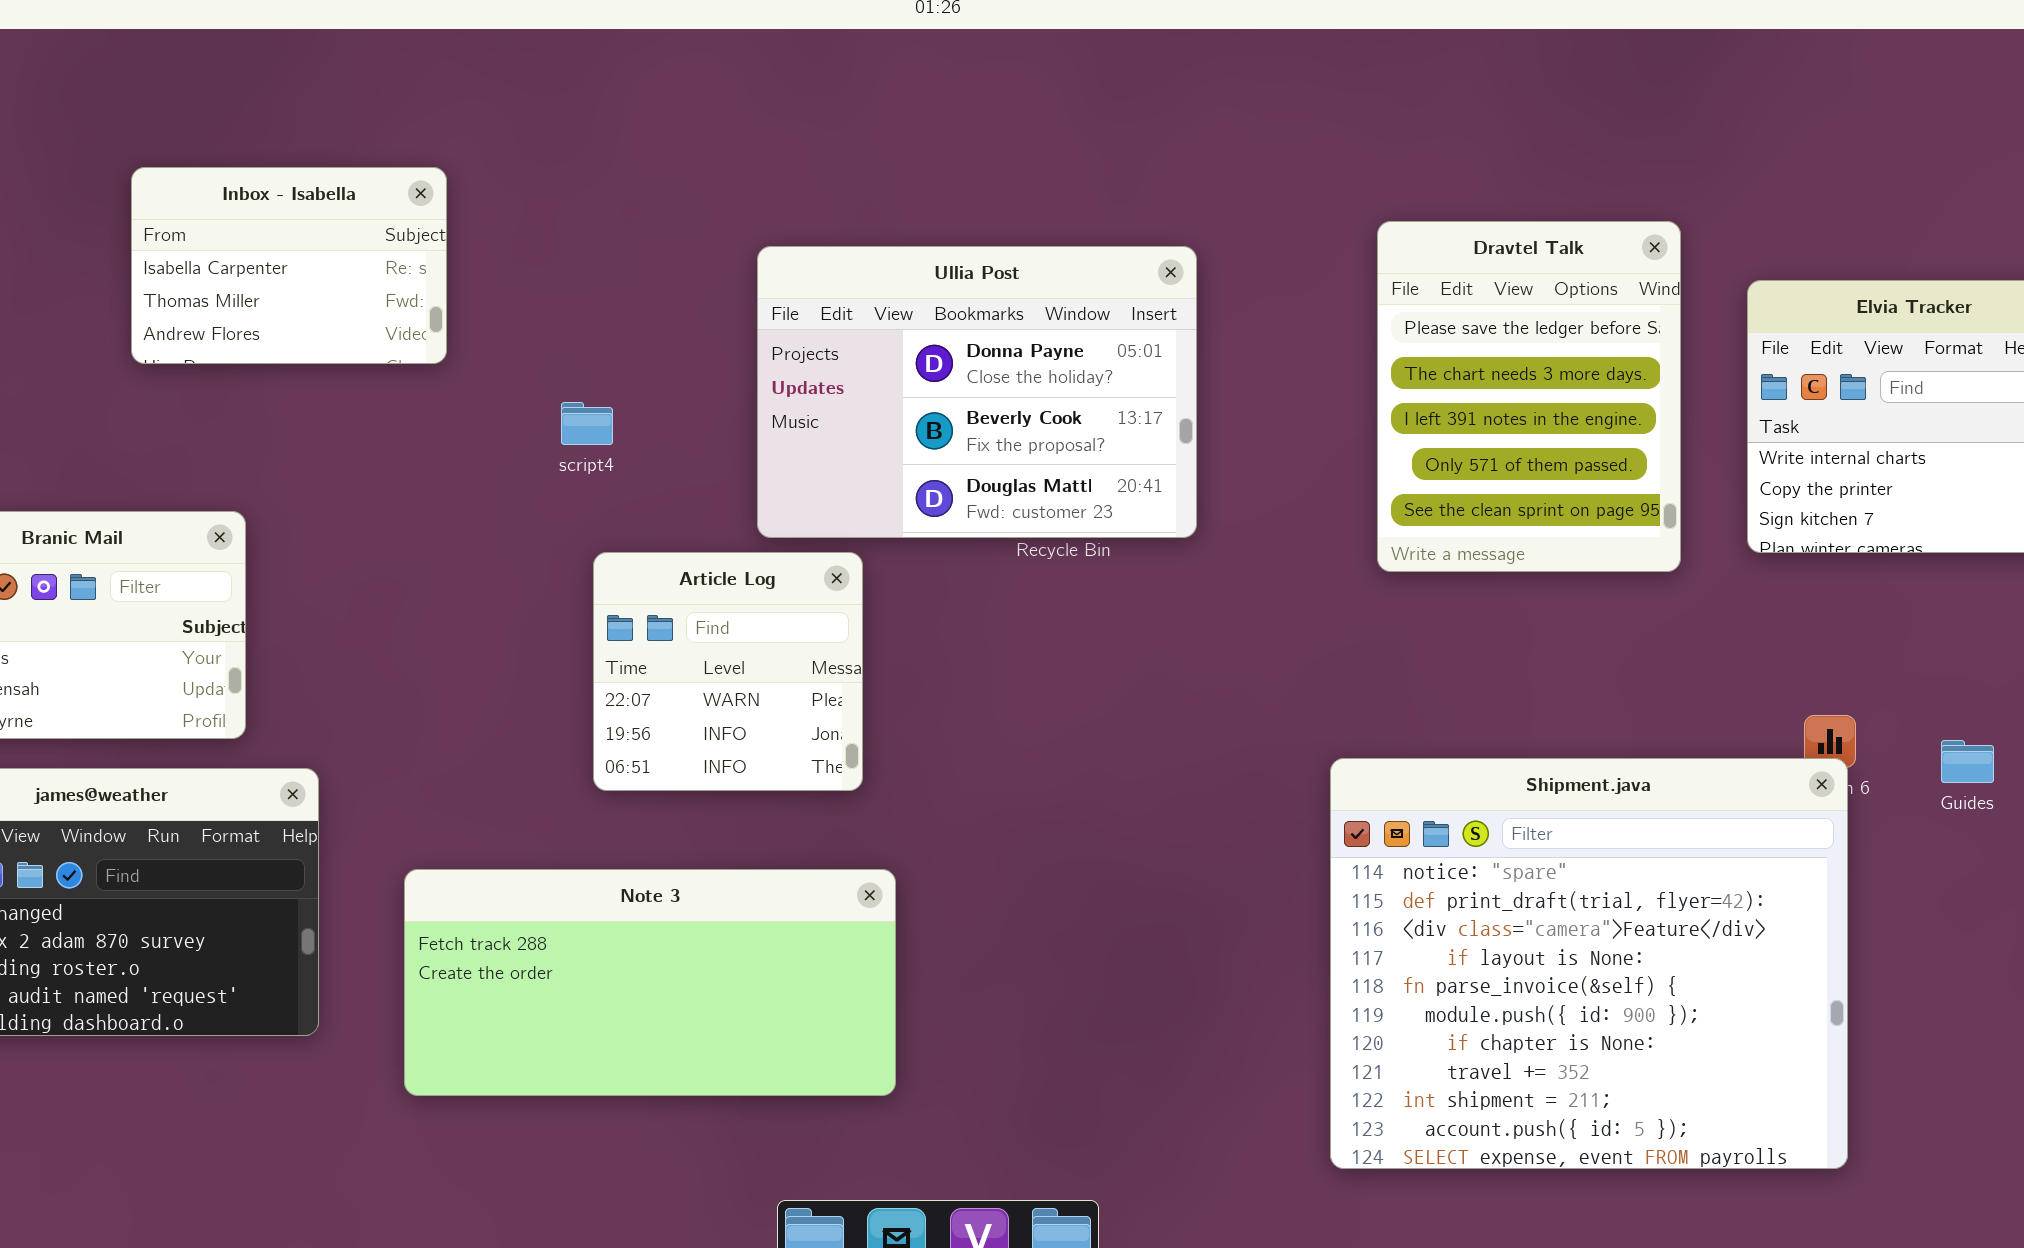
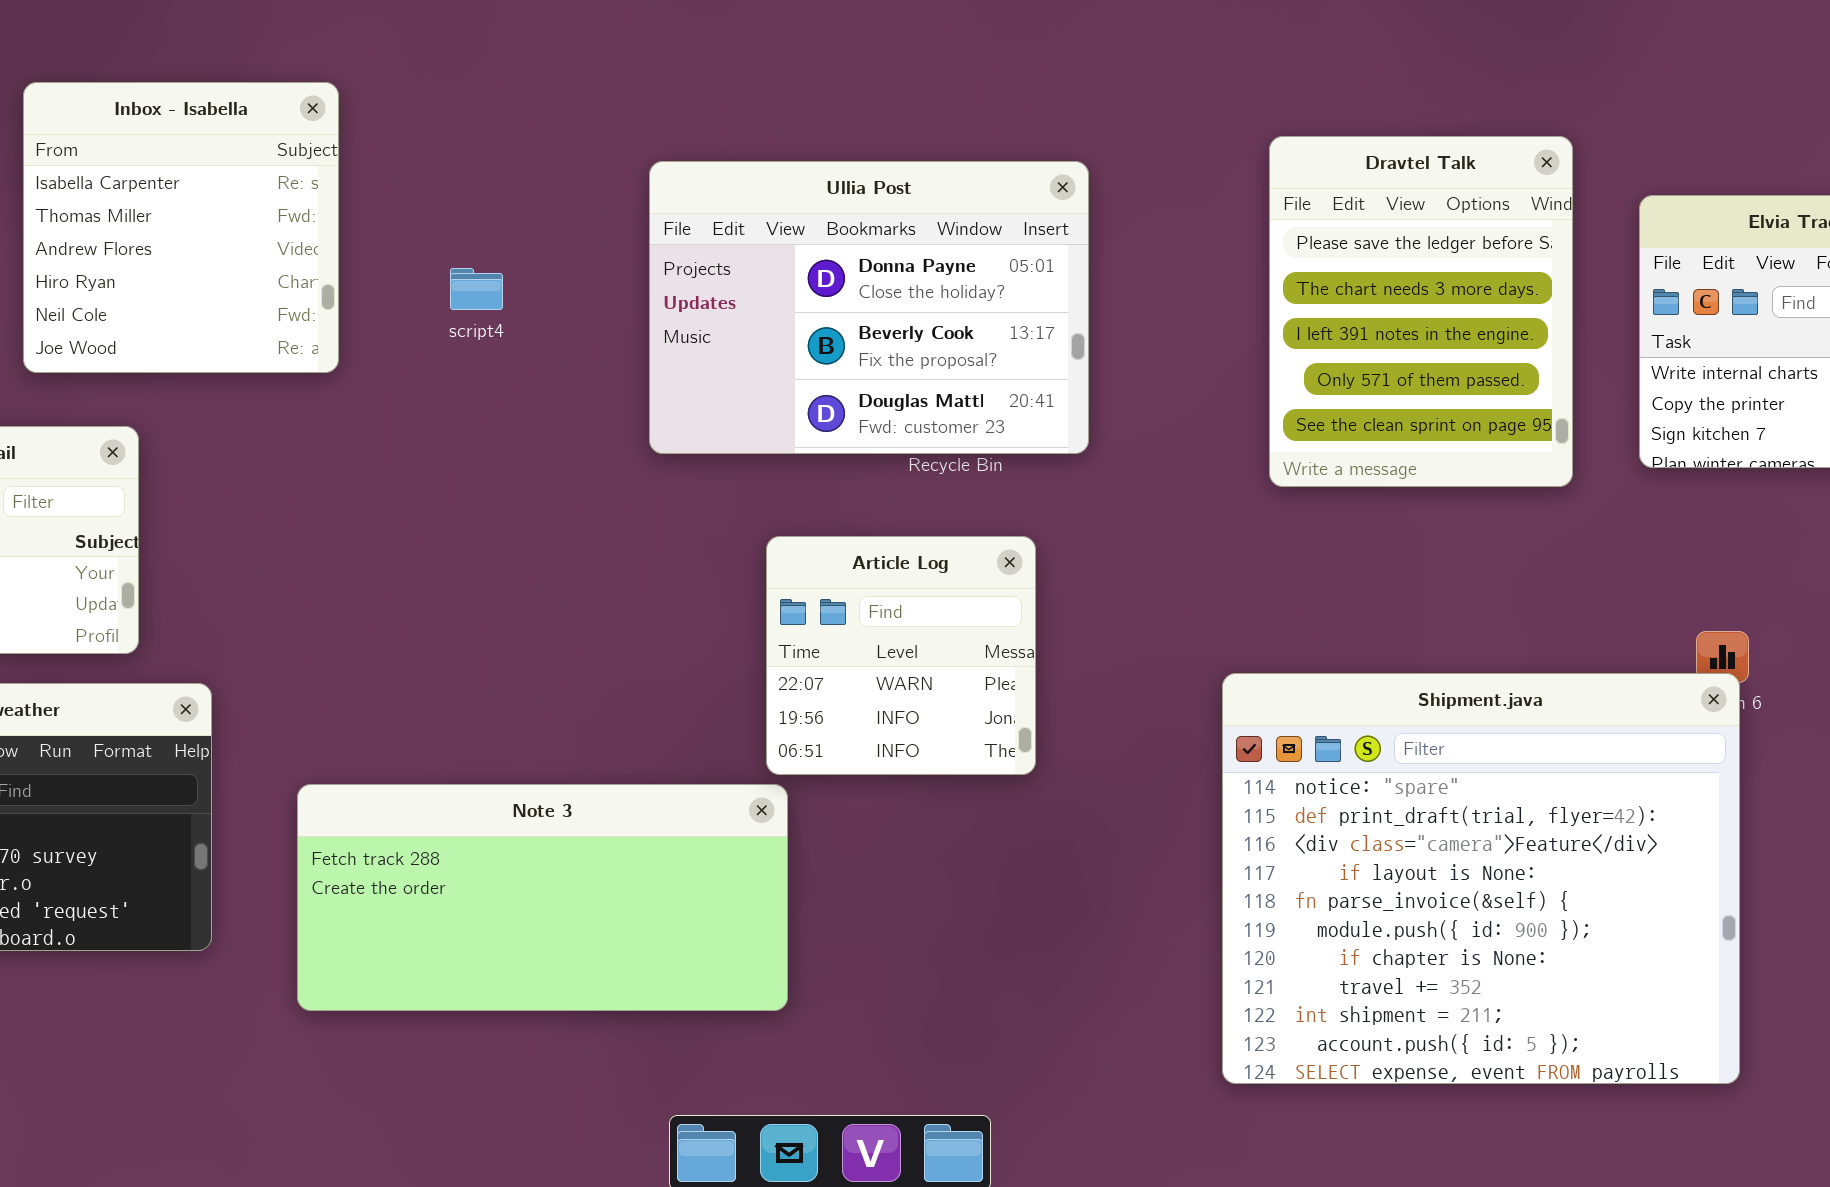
Inbox - Isabella: [131,167,447,364] -> [23,82,339,373], resized
script4: [561,402,613,445] -> [450,268,503,310], moved
Article Log: [593,552,863,791] -> [766,536,1036,775], moved

